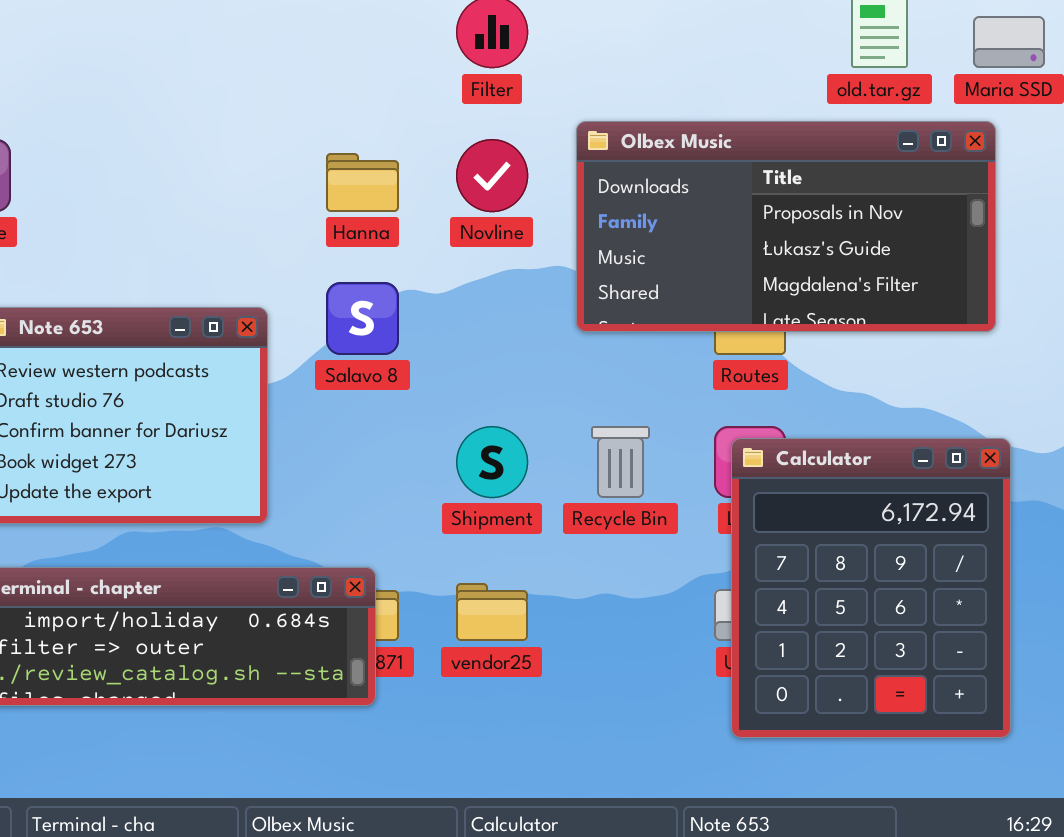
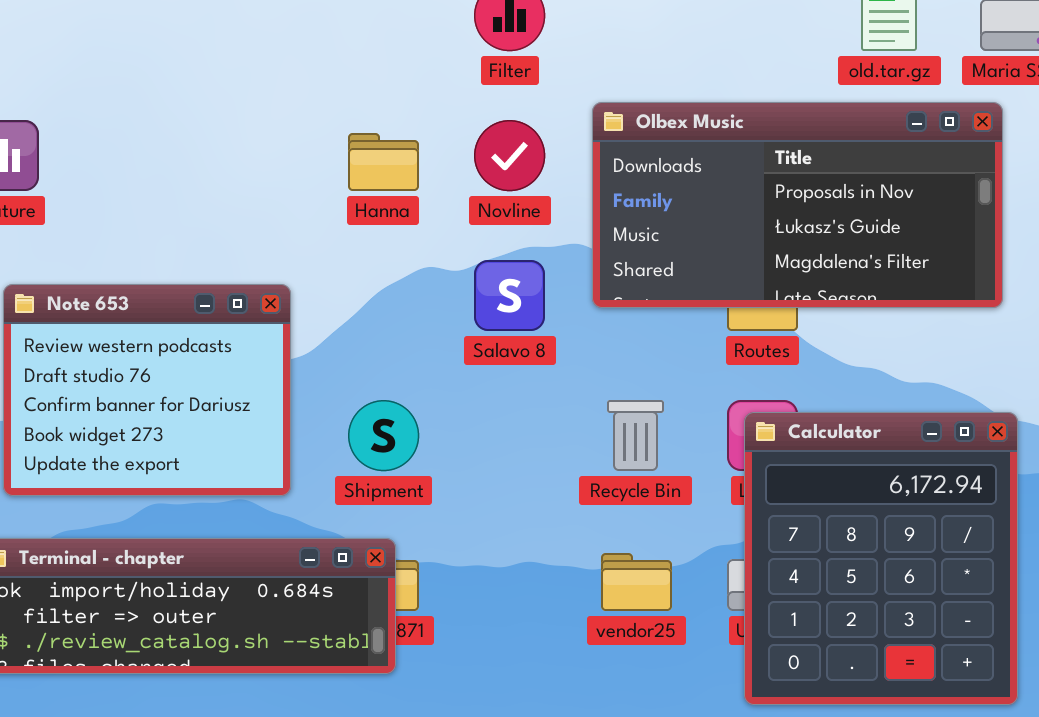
Salavo 8: [326,282,399,355] -> [474,260,545,331], moved
Shipment: [456,426,528,498] -> [348,400,419,471], moved
vendor25: [456,583,528,641] -> [601,553,672,611], moved

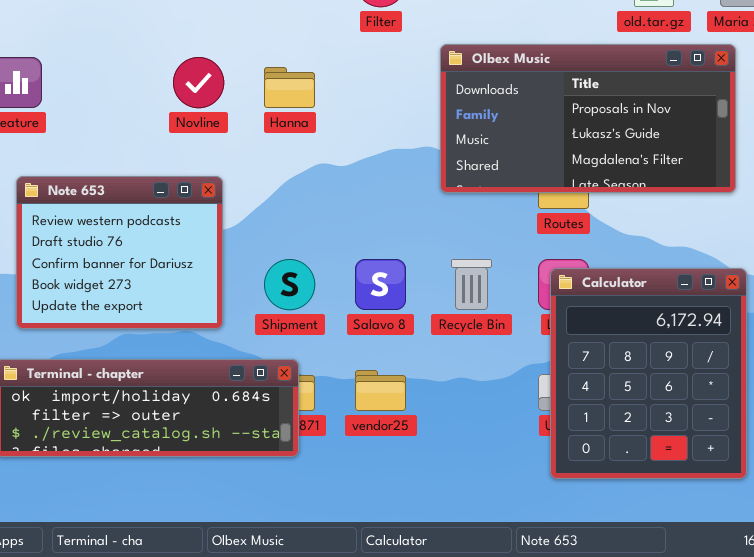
Novline: [474,120,545,191] -> [173,57,224,108], moved
Salavo 8: [474,260,545,331] -> [355,259,406,310], moved
vendor25: [601,553,672,611] -> [355,370,406,411], moved

